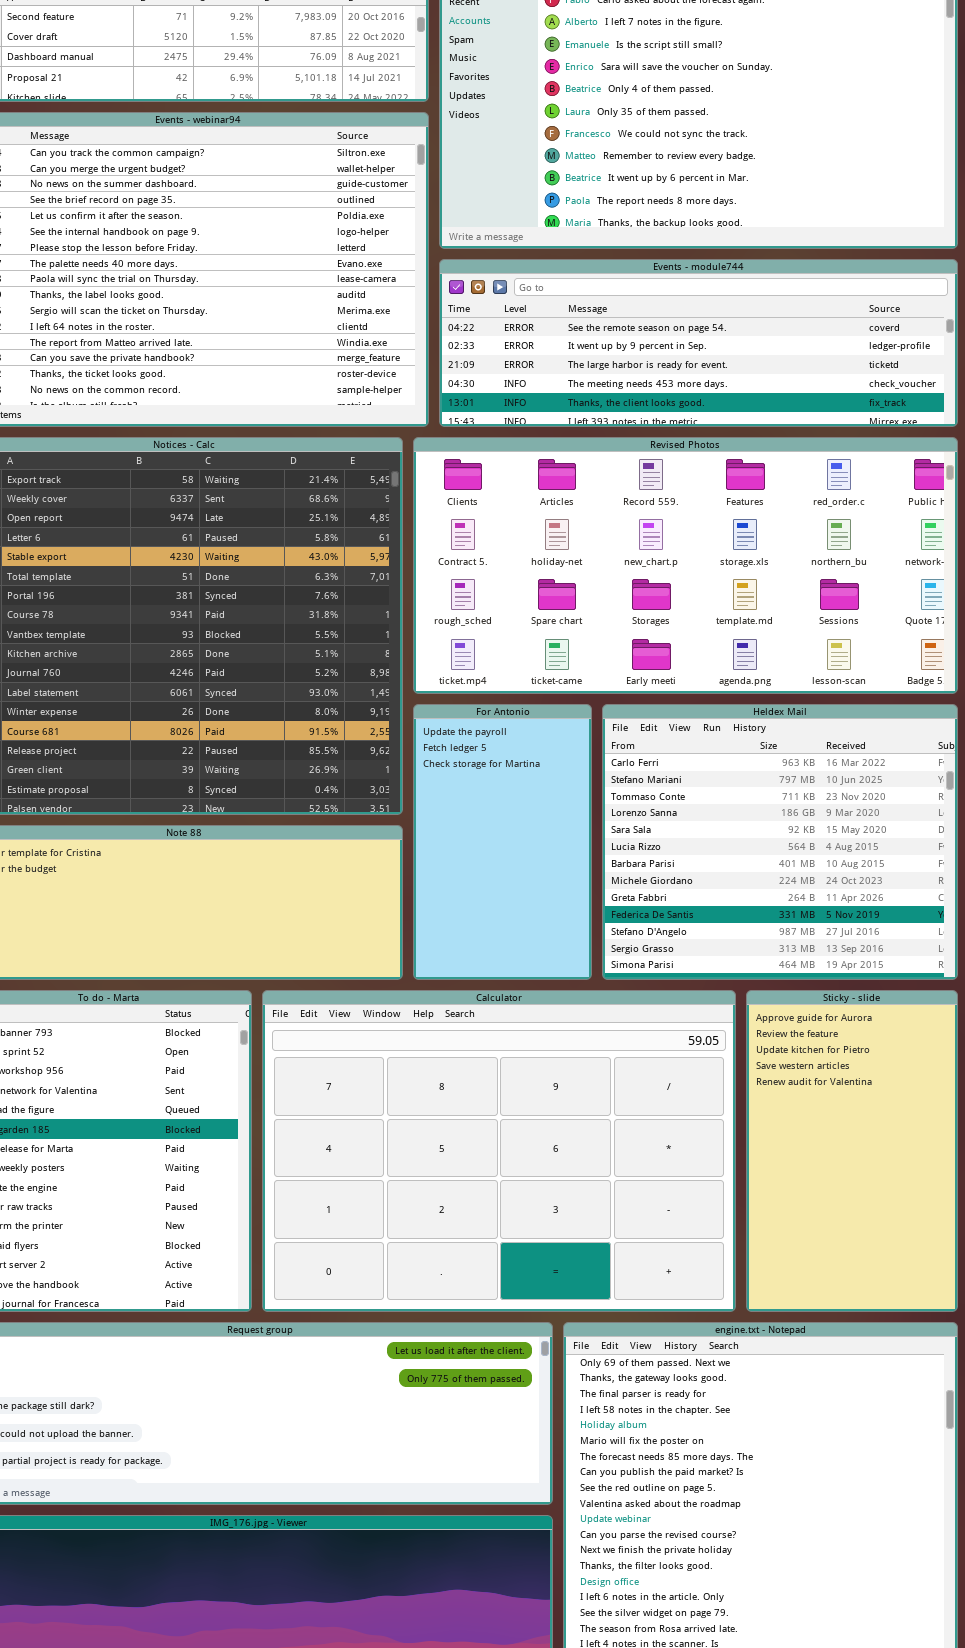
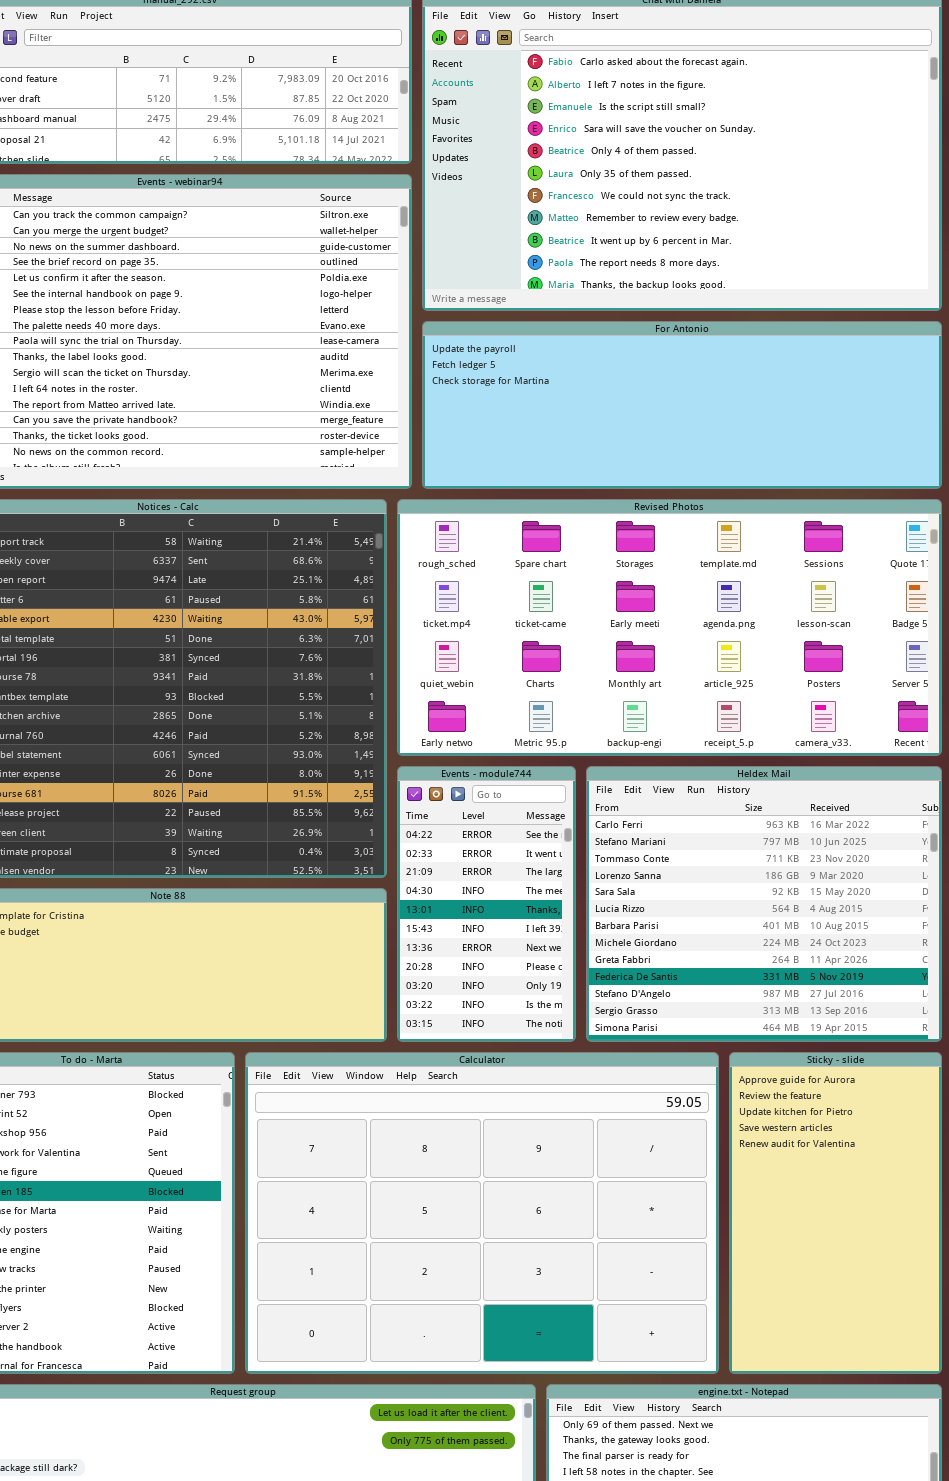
Events - module744: [439,259,958,427] -> [397,766,576,1042], moved, resized
Revised Photos: [413,437,958,694] -> [397,499,942,756], scrolled down 2 rows
For Antonio: [413,704,592,980] -> [422,321,942,489], moved, resized

